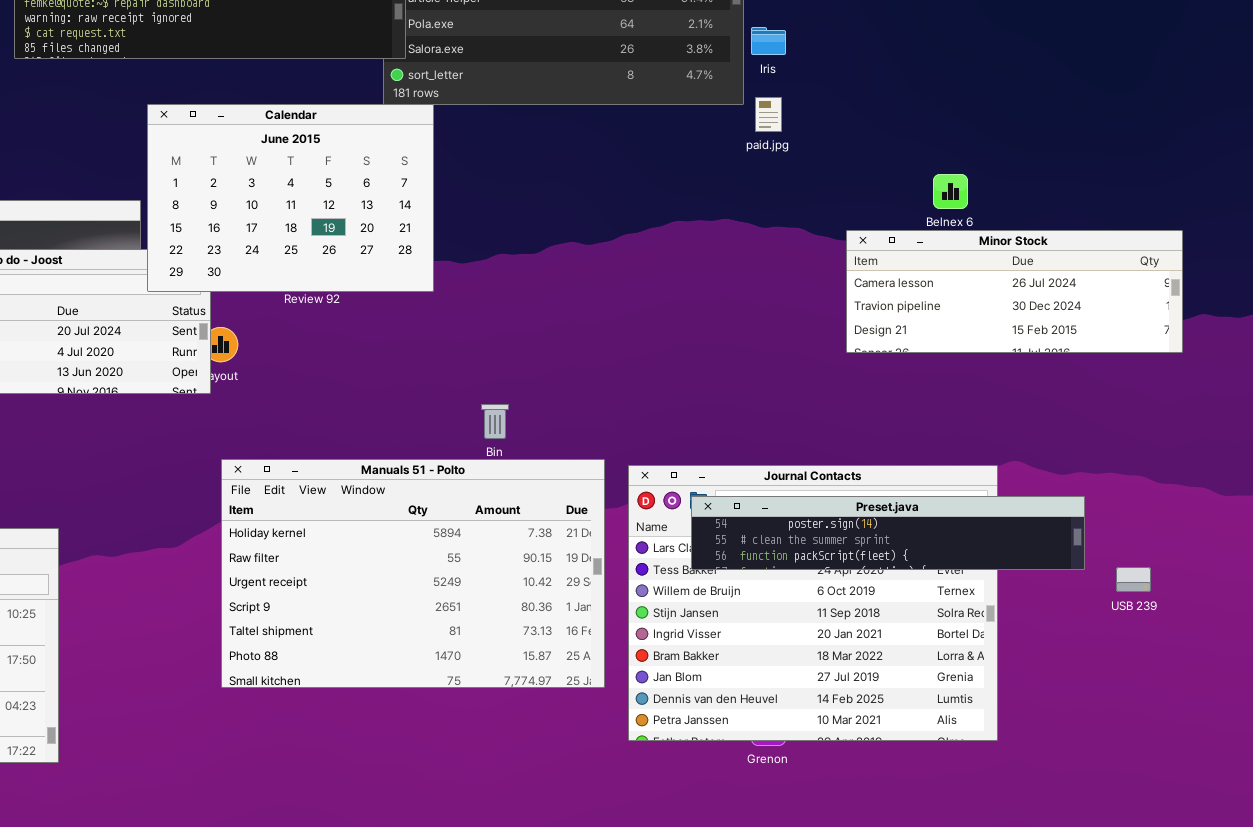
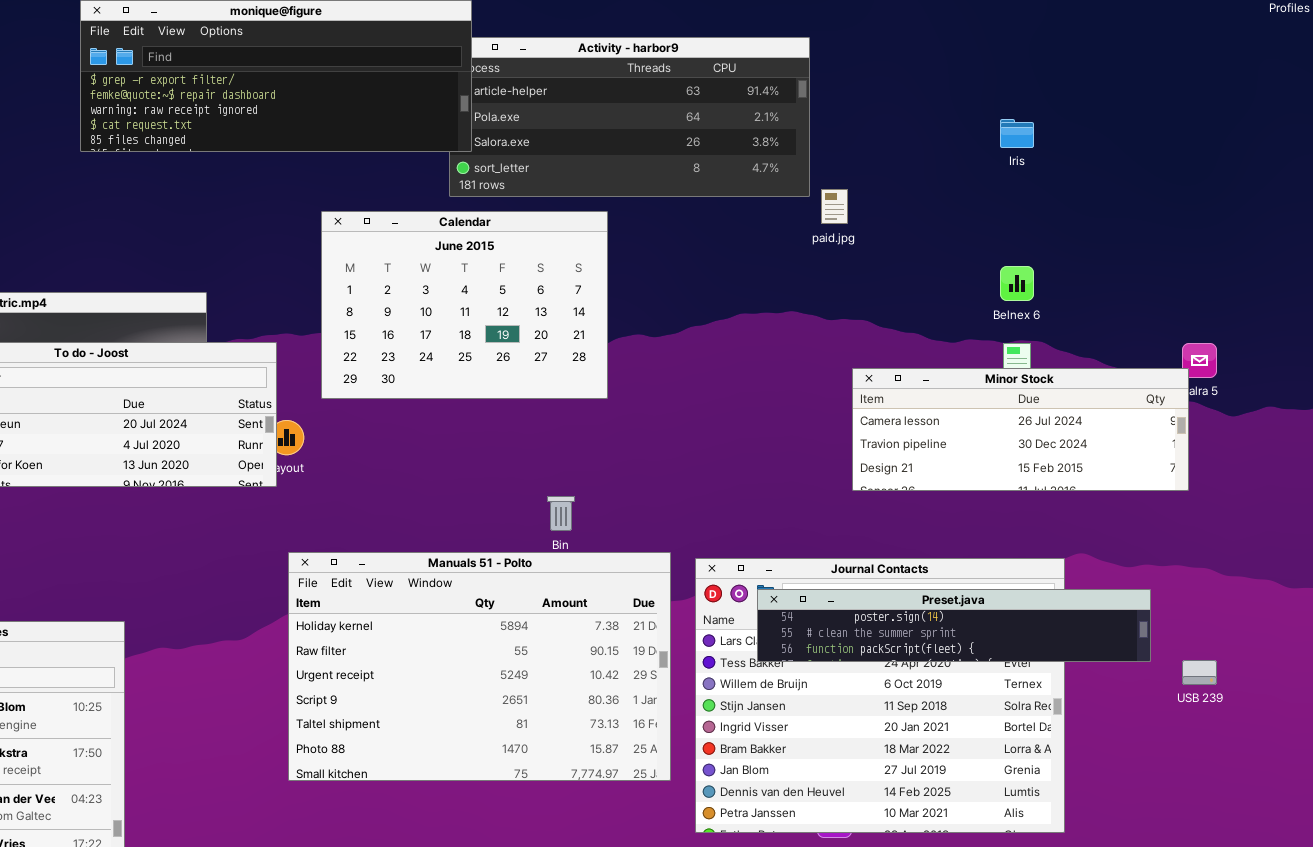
Iris: [751,27,786,55] -> [1000,119,1034,148], moved
Calendar: [147,104,434,292] -> [321,211,608,399], moved
Minor Stock: [846,230,1183,353] -> [852,368,1189,491], moved

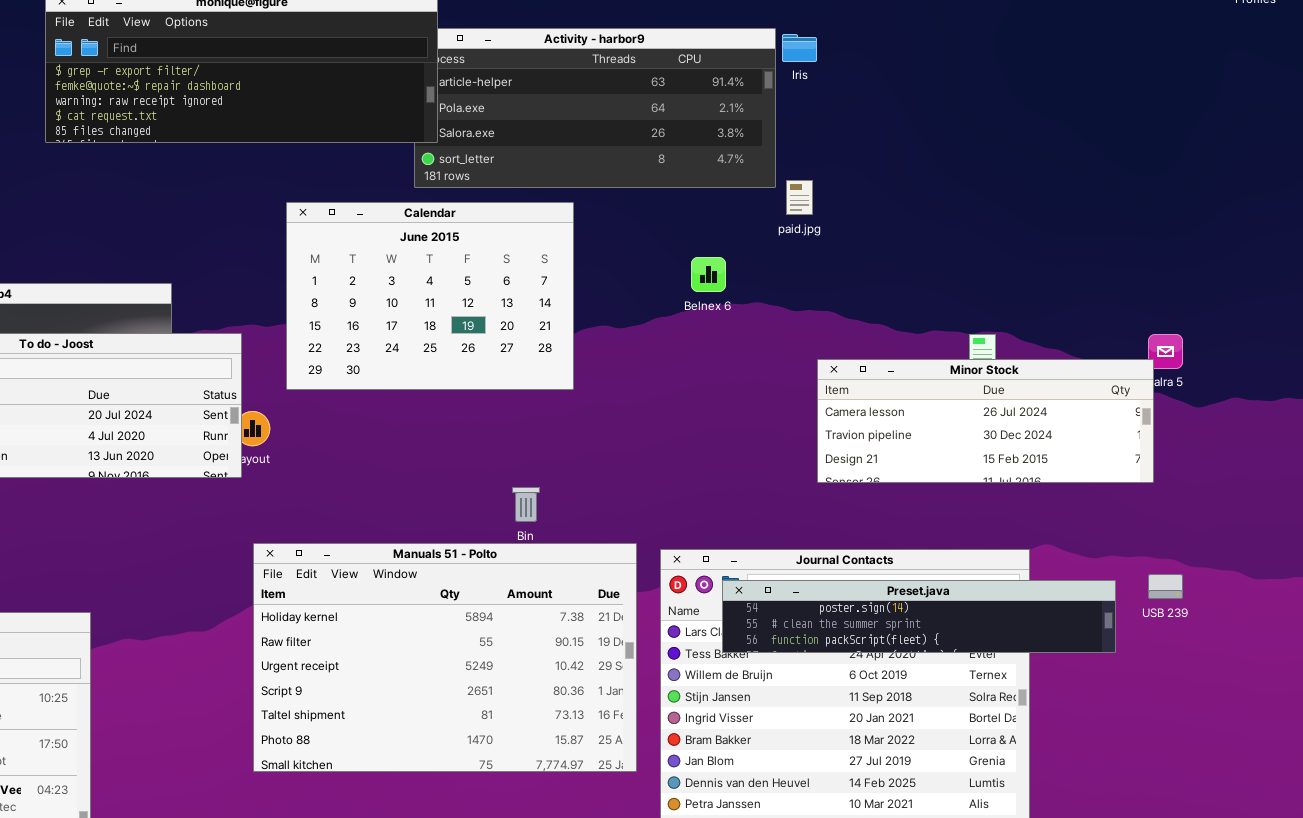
Iris: [1000,119,1034,148] -> [782,34,817,62], moved
Belnex 6: [1000,266,1034,301] -> [691,257,726,292], moved
USB 239: [1182,660,1217,685] -> [1148,574,1183,599], moved

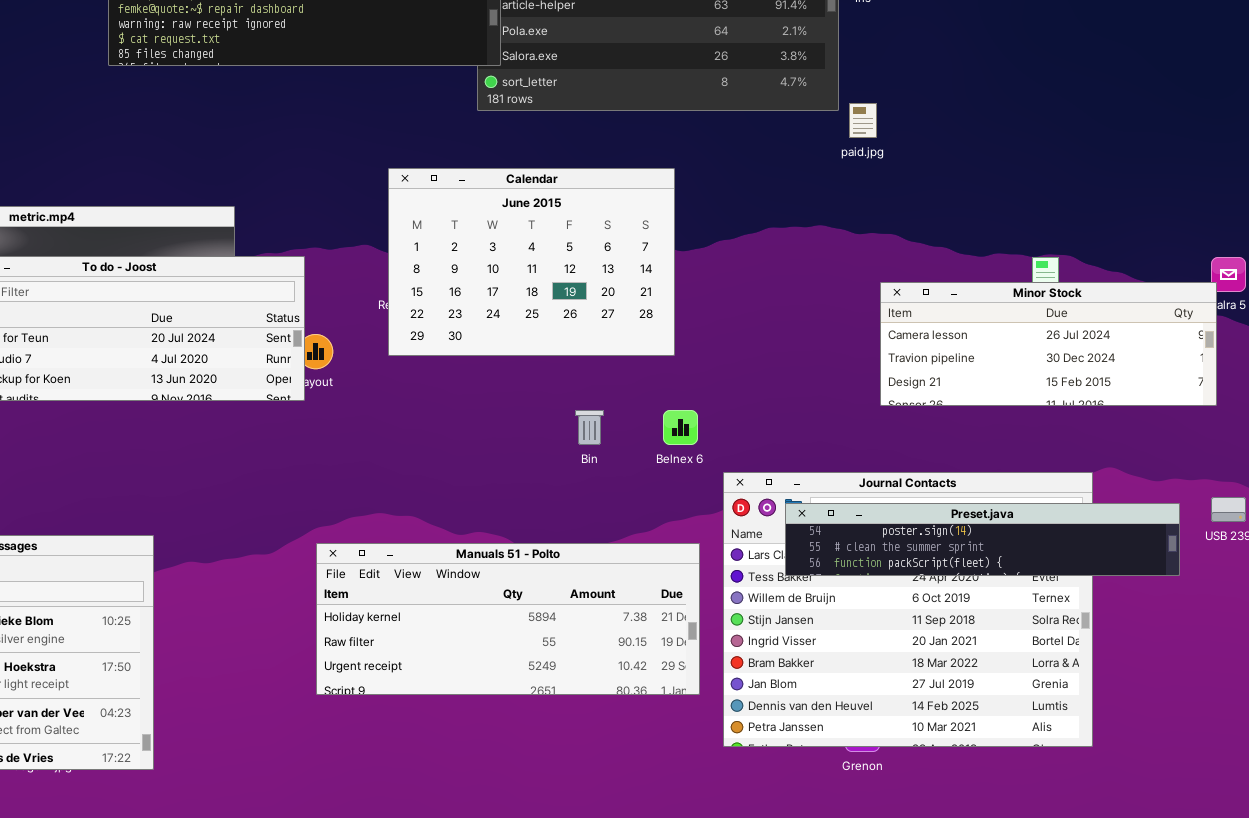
Calendar: [286,202,574,390] -> [388,168,675,356], moved
Belnex 6: [691,257,726,292] -> [663,410,698,445], moved
Manuals 51 - Polto: [253,543,637,772] -> [316,543,700,695], resized

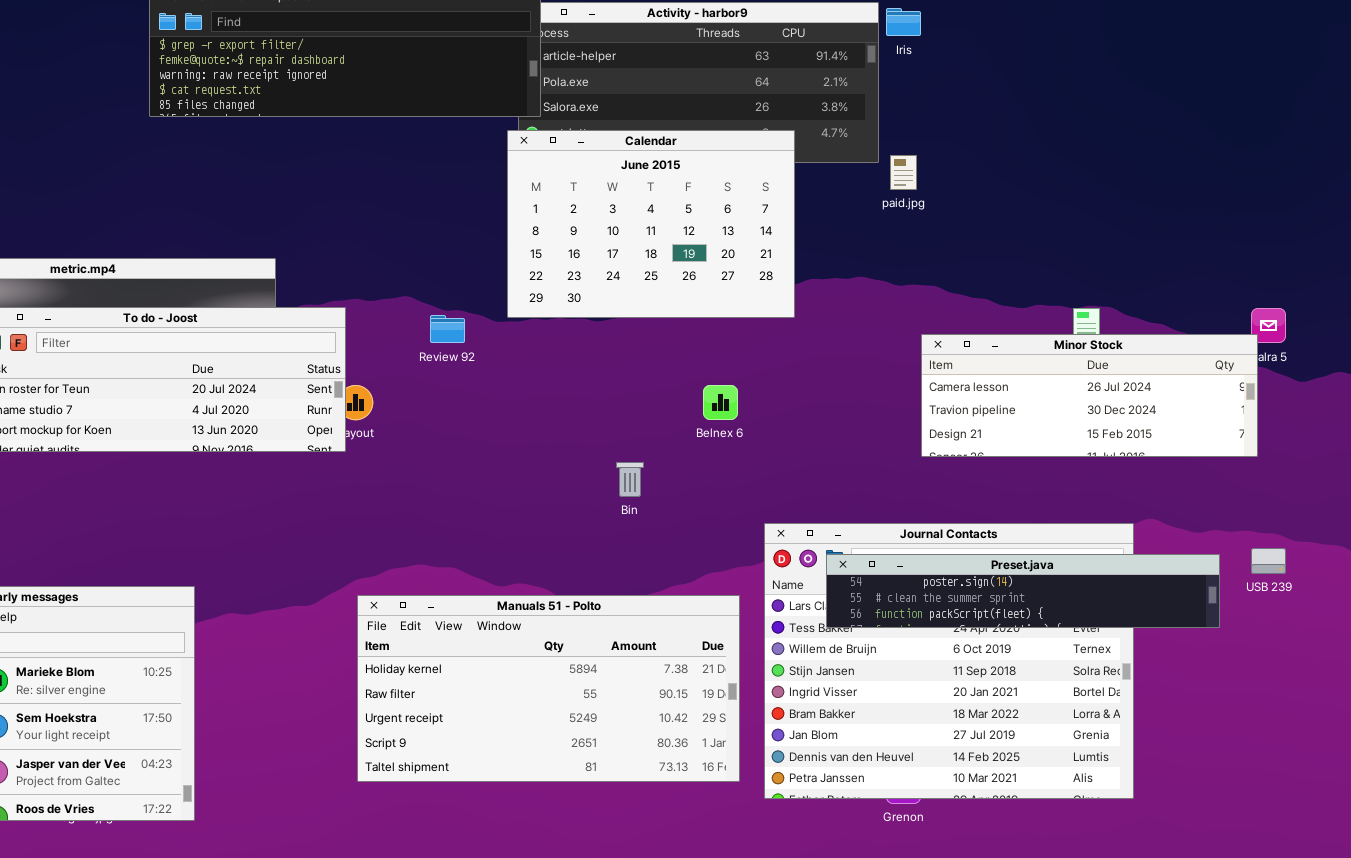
Calendar: [388,168,675,356] -> [507,130,795,318], moved
Belnex 6: [663,410,698,445] -> [703,385,738,420], moved
Manuals 51 - Polto: [316,543,700,695] -> [357,595,740,782], resized

